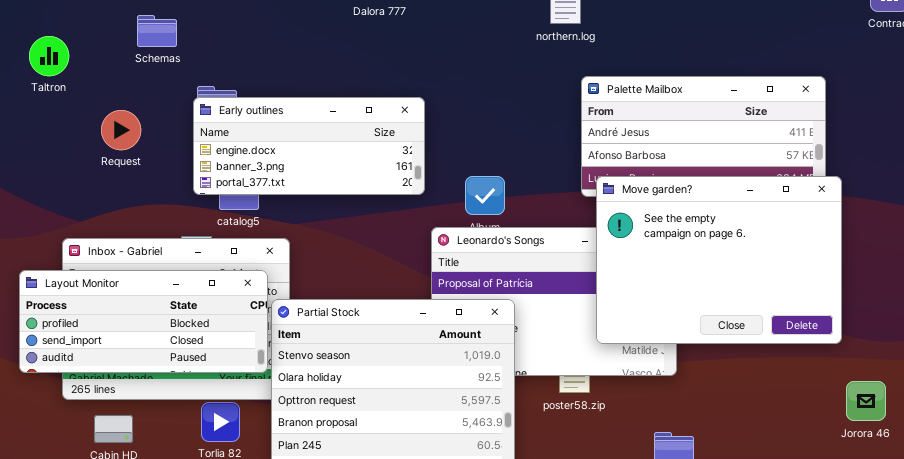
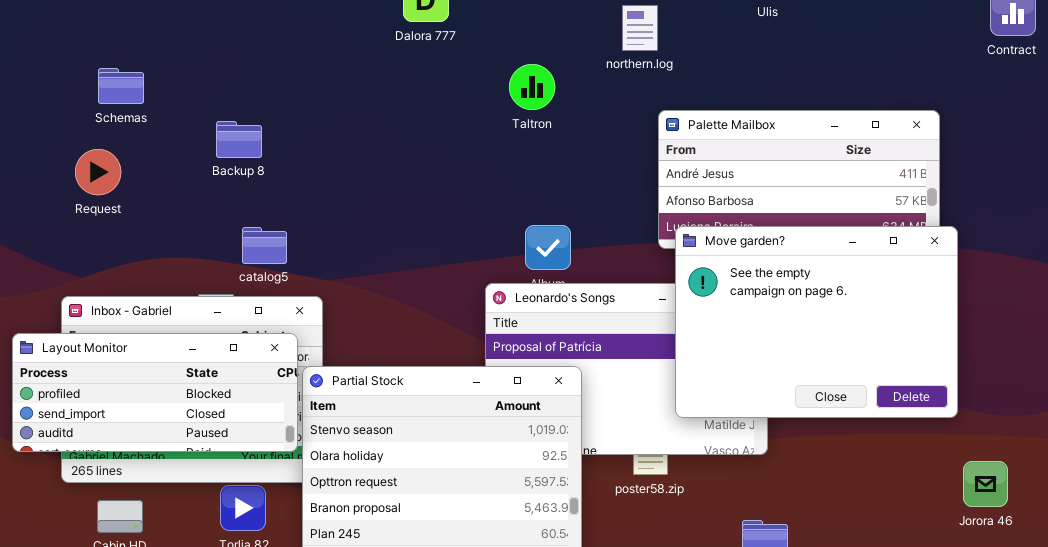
Schemas: [137,15,177,47] -> [98,68,144,104], moved
Taltron: [29,36,69,76] -> [509,64,555,110], moved
Early outlines: [193,97,425,195] -> none, closed
Request: [101,110,141,150] -> [75,149,121,195], moved

